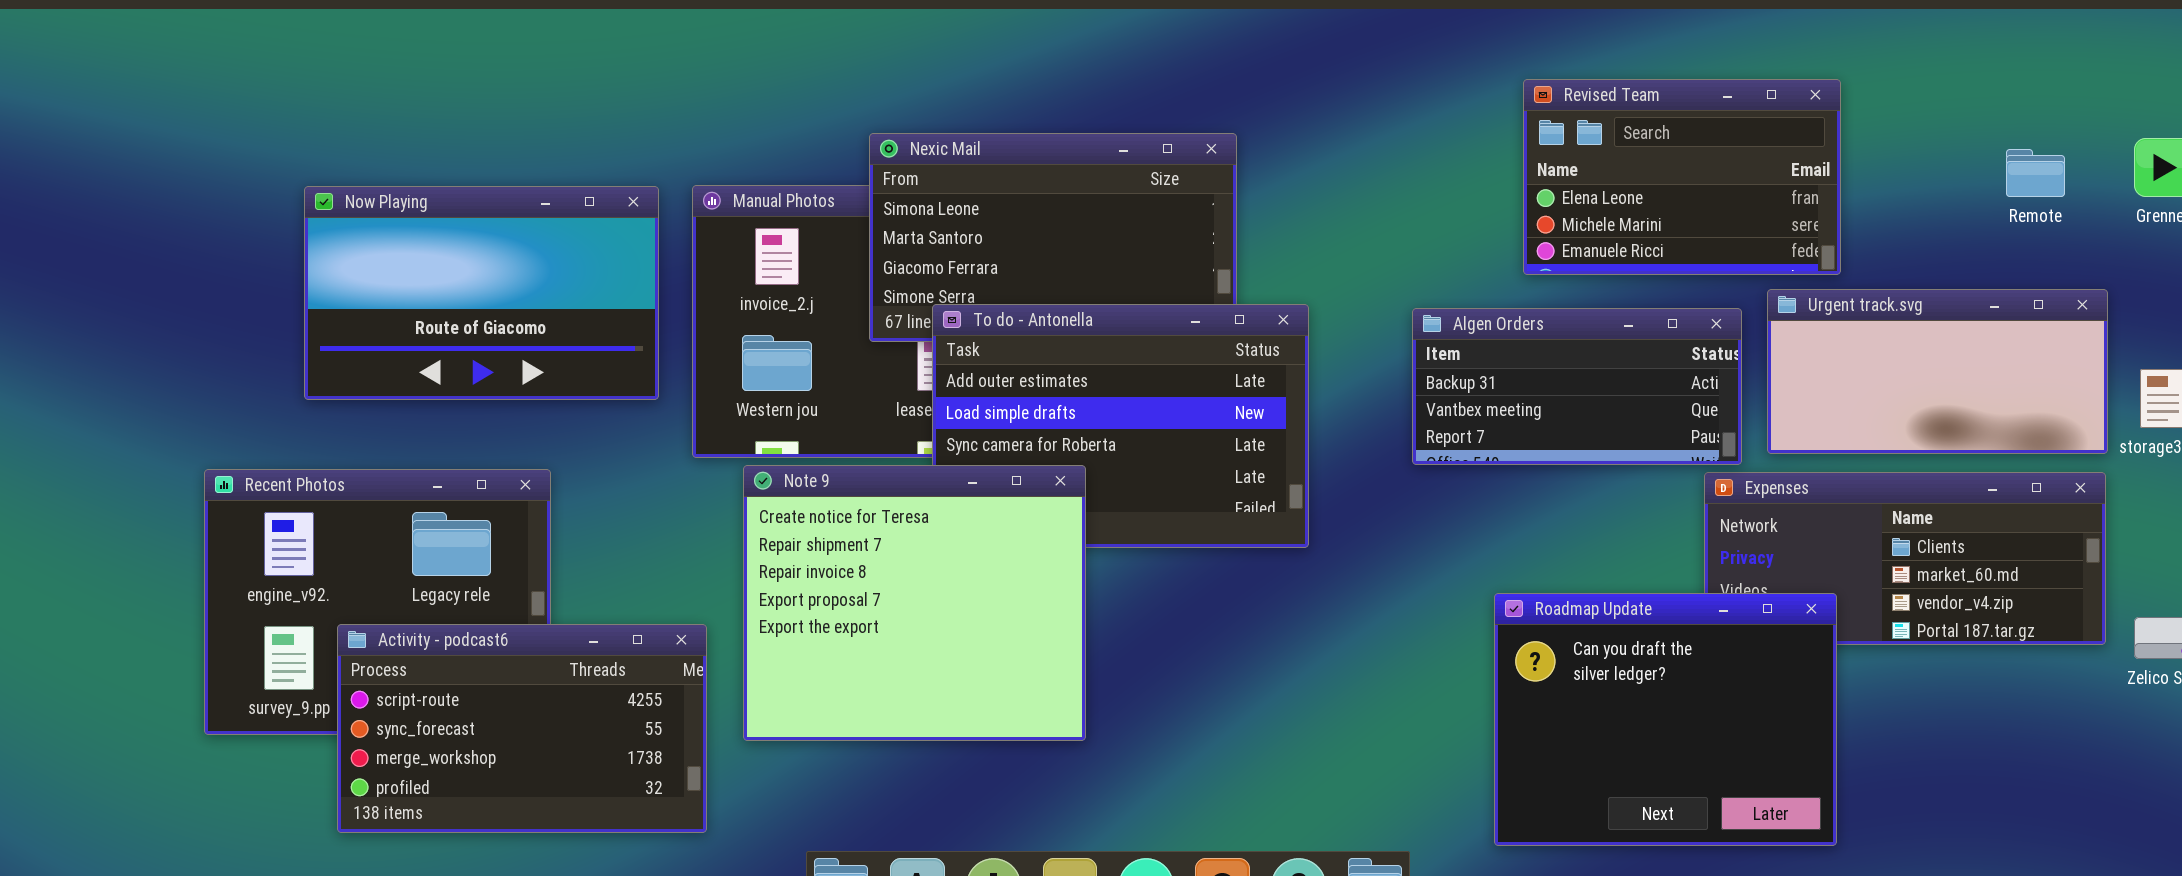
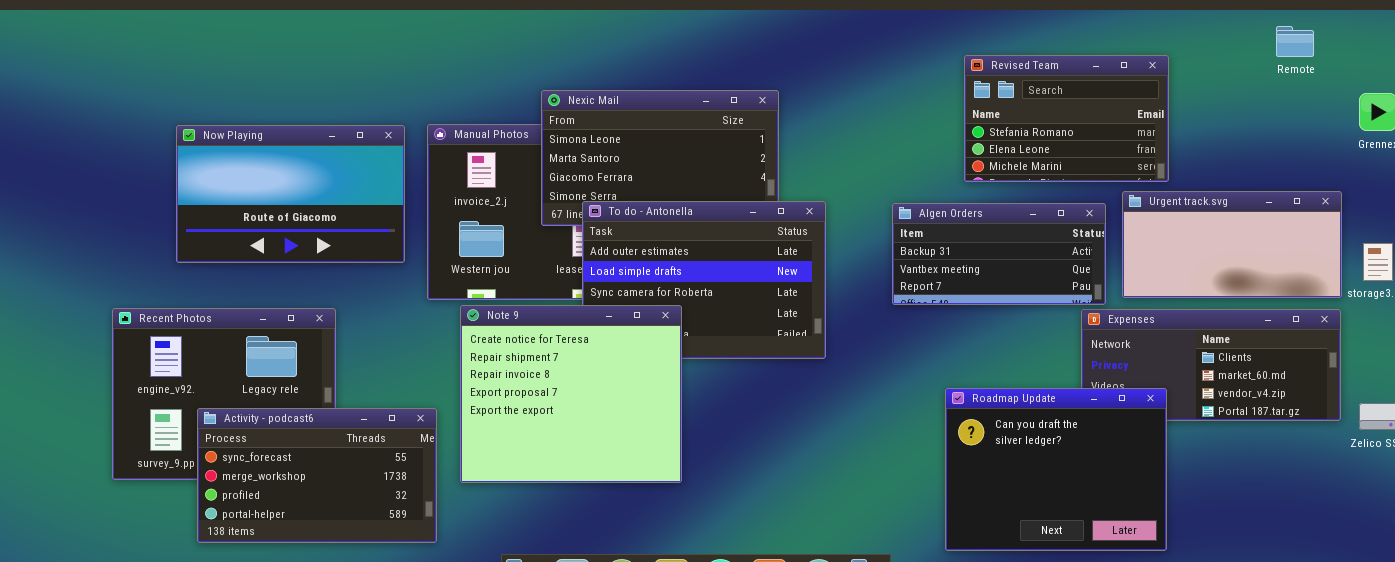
Revised Team: [1523,79,1841,275] -> [964,55,1169,182], scrolled up 1 row
Remote: [2006,149,2065,197] -> [1276,26,1314,57], moved
Activity - podcast6: [337,624,707,833] -> [197,408,437,543], scrolled down 1 row

